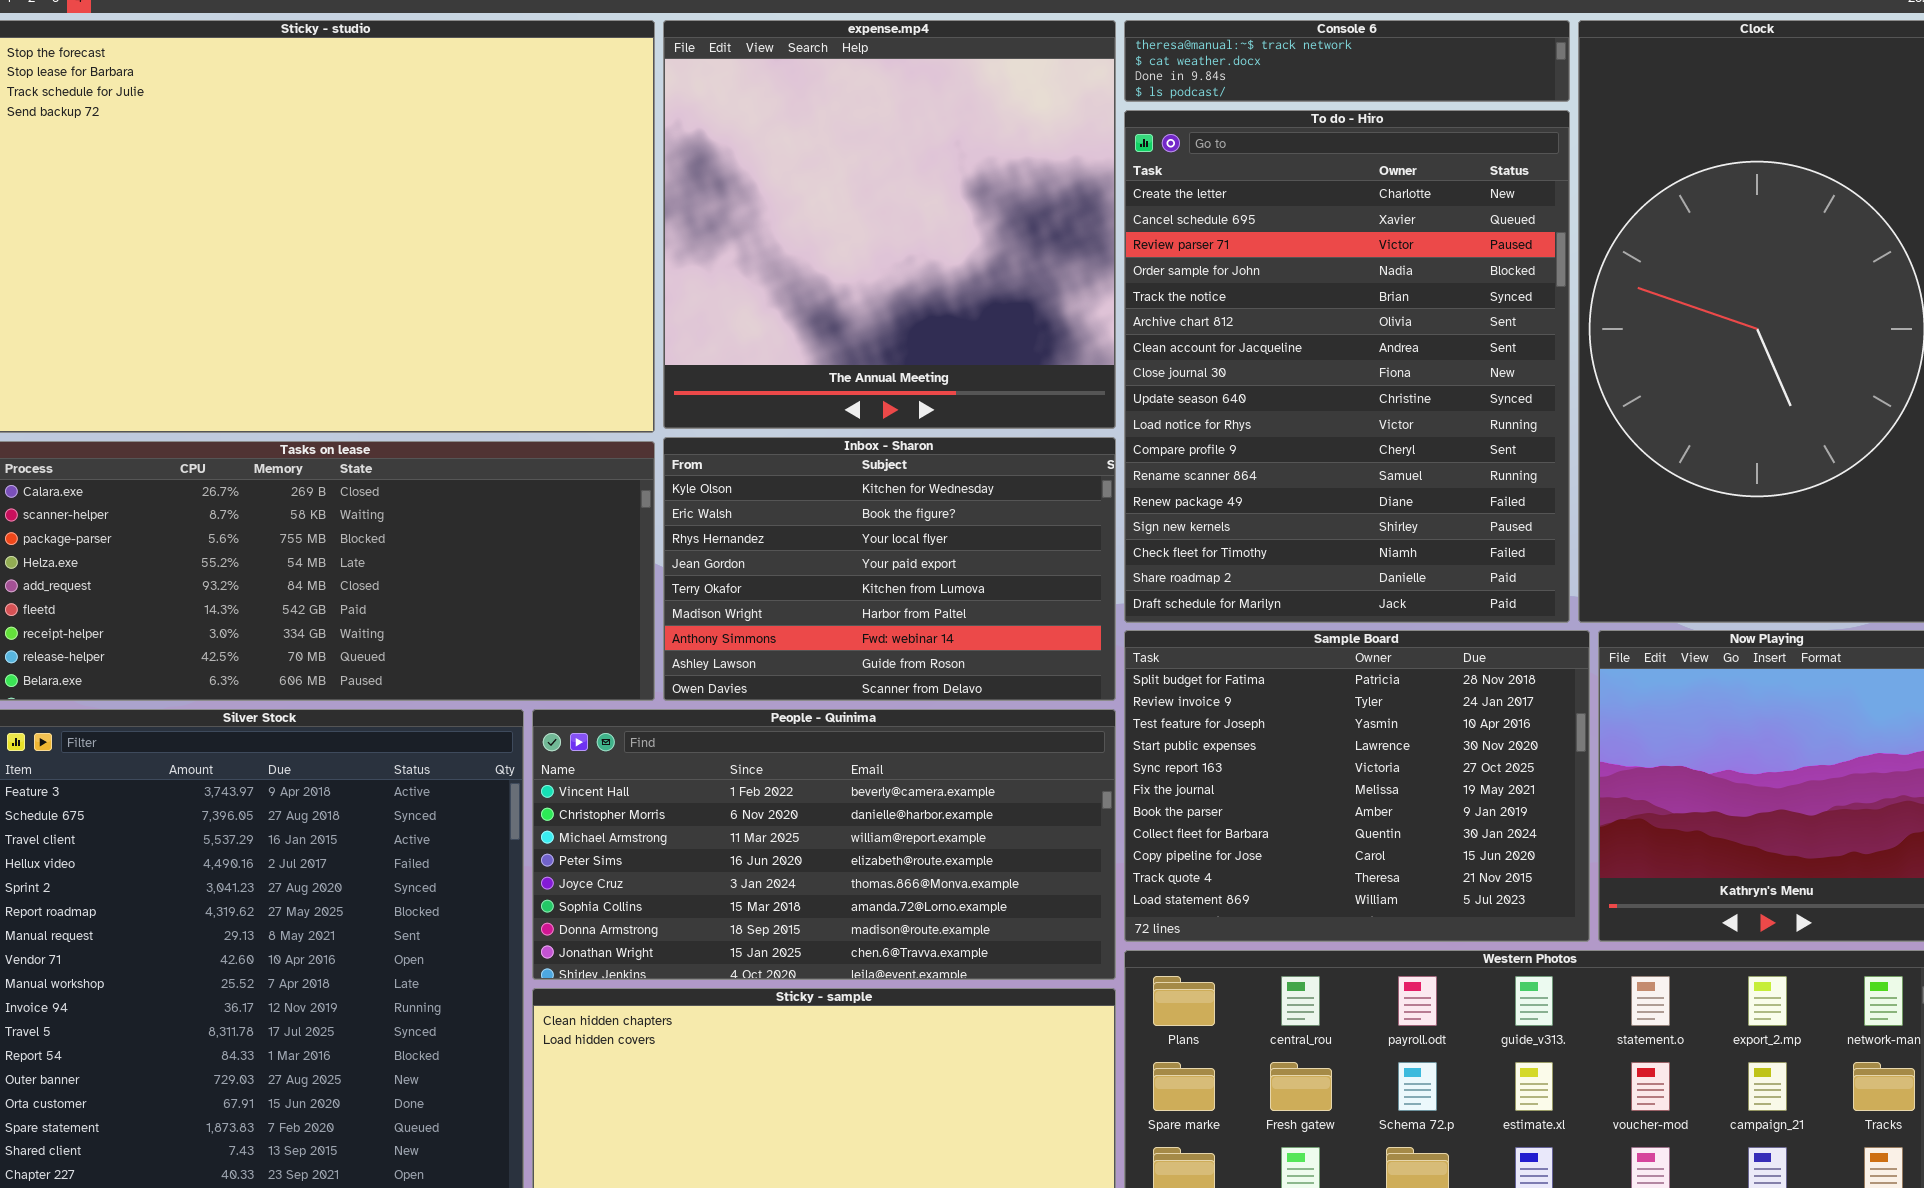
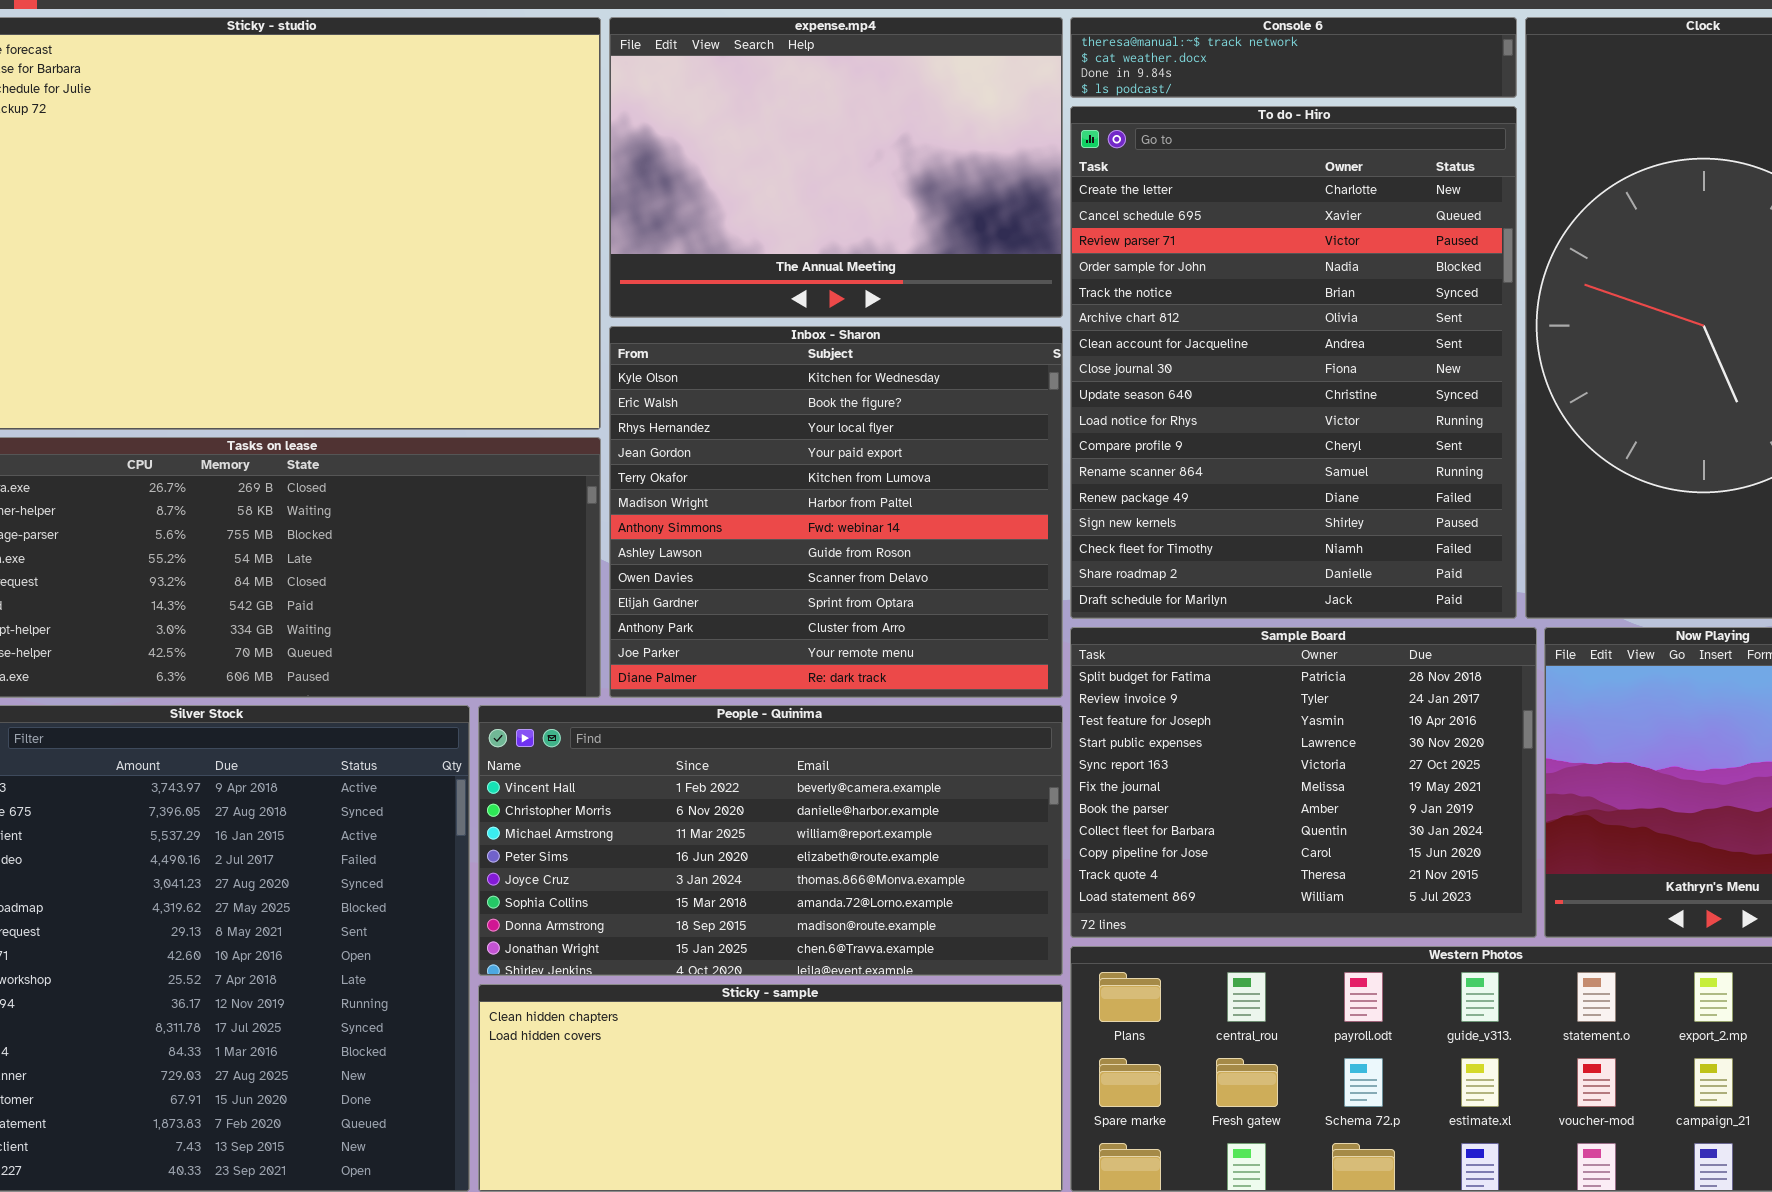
expense.mp4: [663,20,1116,429] -> [609,17,1063,318], resized
Inbox - Sharon: [663,437,1116,701] -> [609,326,1063,698], resized

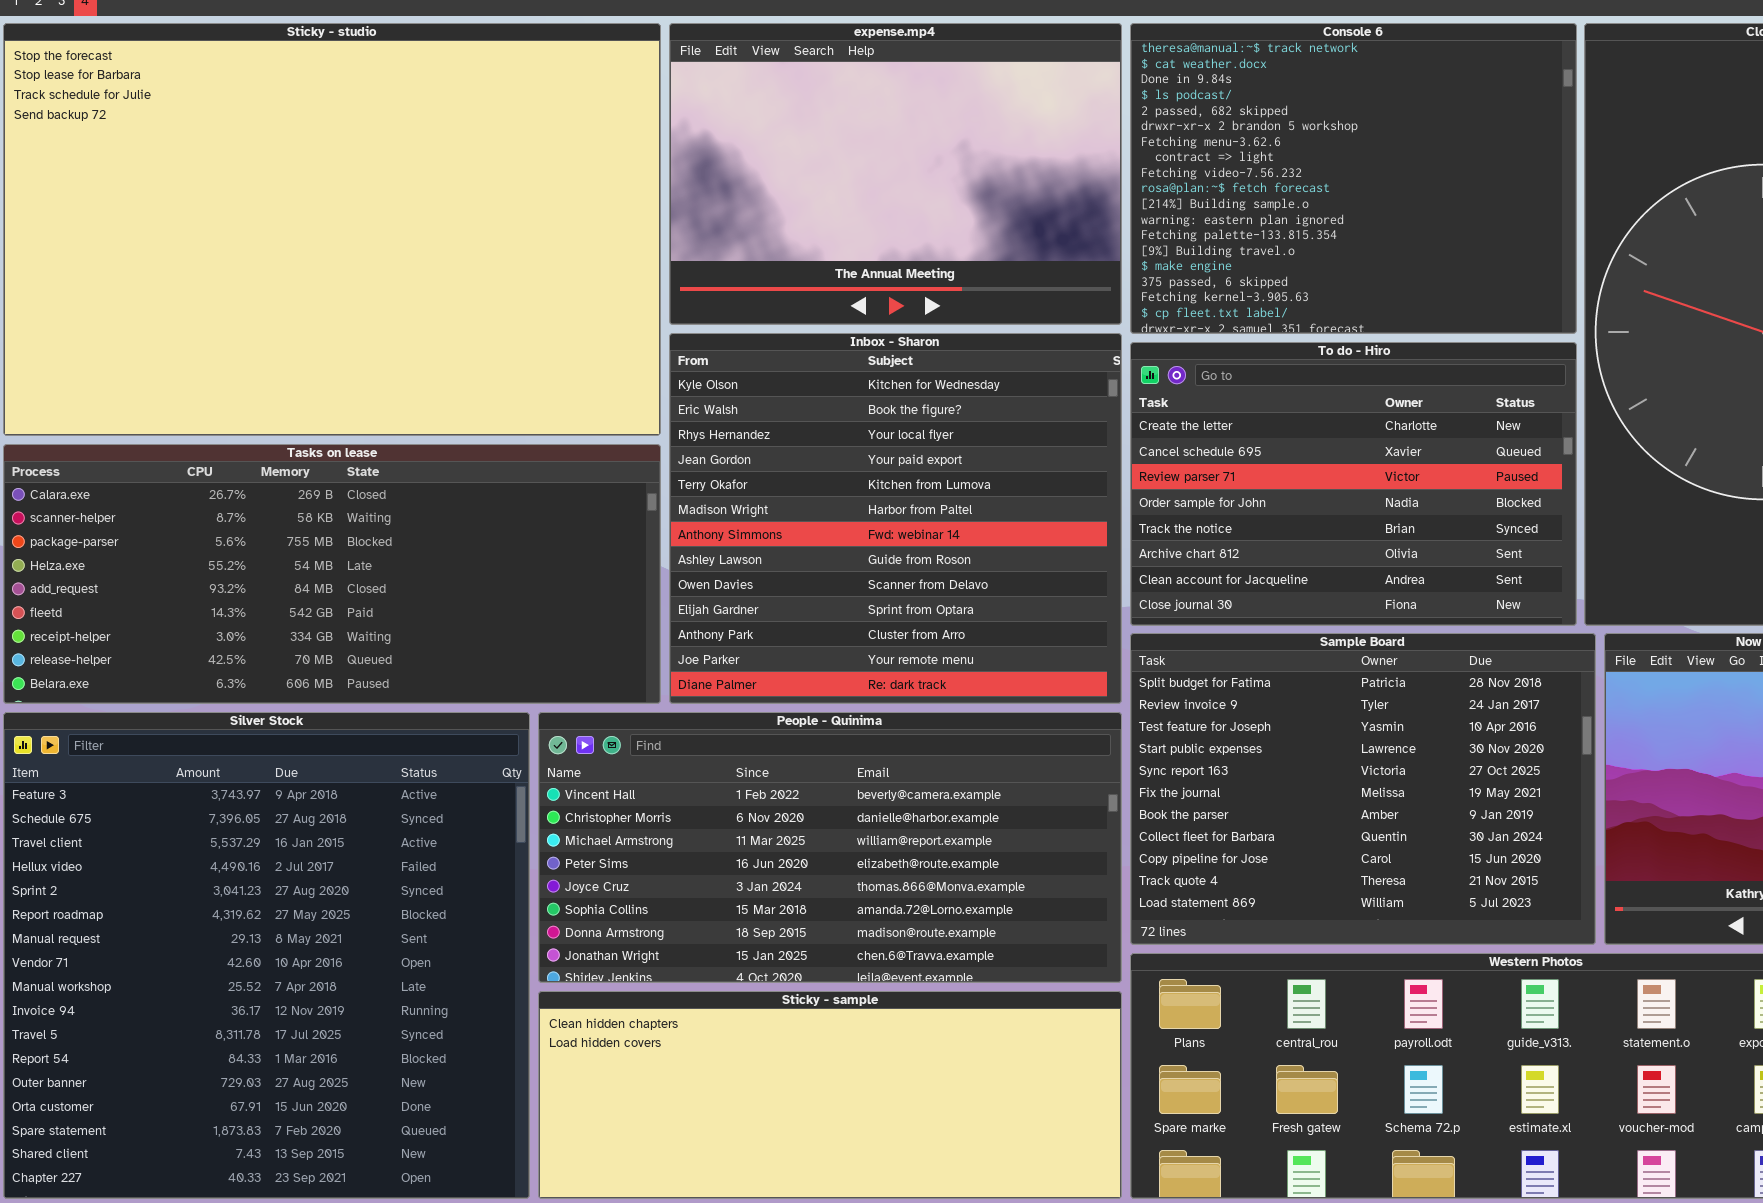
Console 6: [1070,17,1517,98] -> [1130,23,1577,334], resized
To do - Hiro: [1070,106,1517,619] -> [1130,342,1577,626], resized

